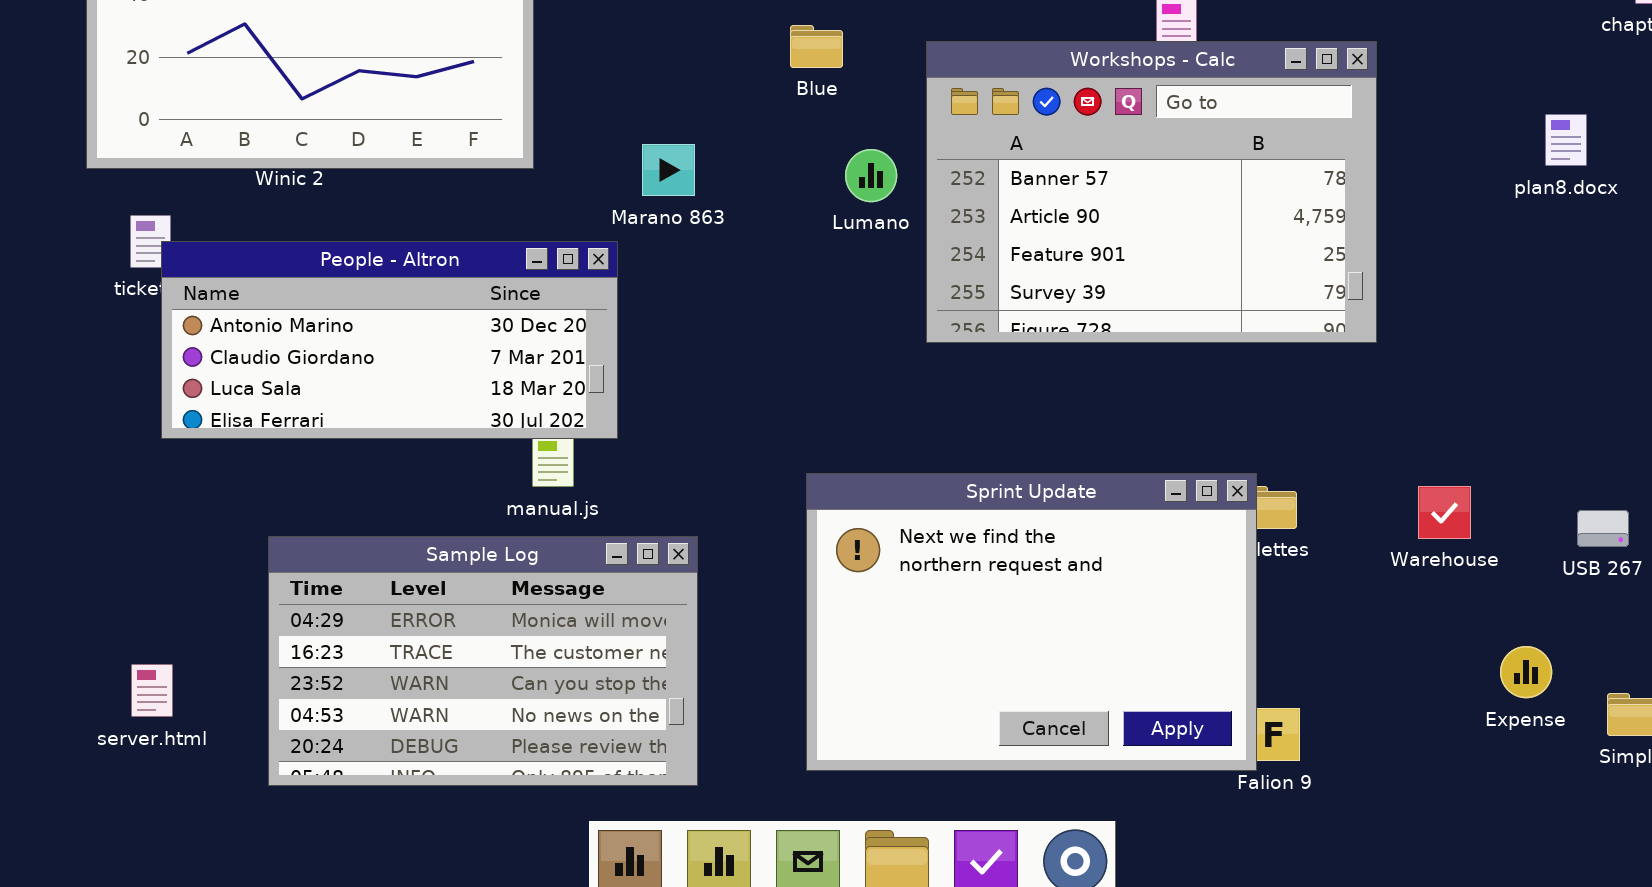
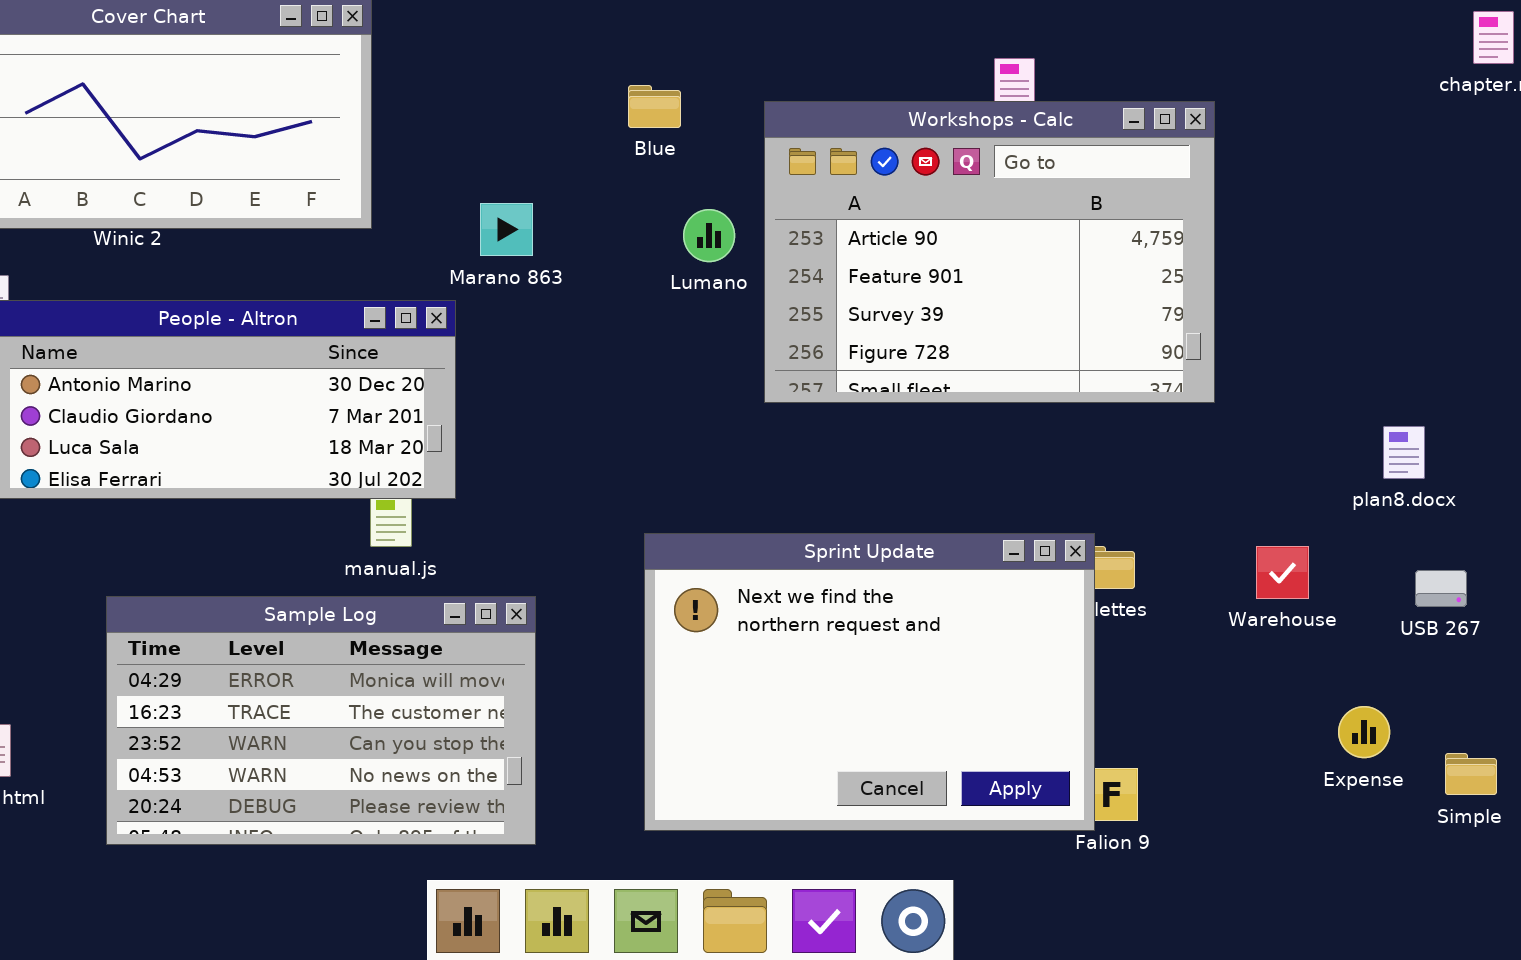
Workshops - Calc: [926,41,1377,343] -> [764,101,1215,403], scrolled down 1 row
plan8.docx: [1545,114,1587,166] -> [1383,426,1425,479], moved

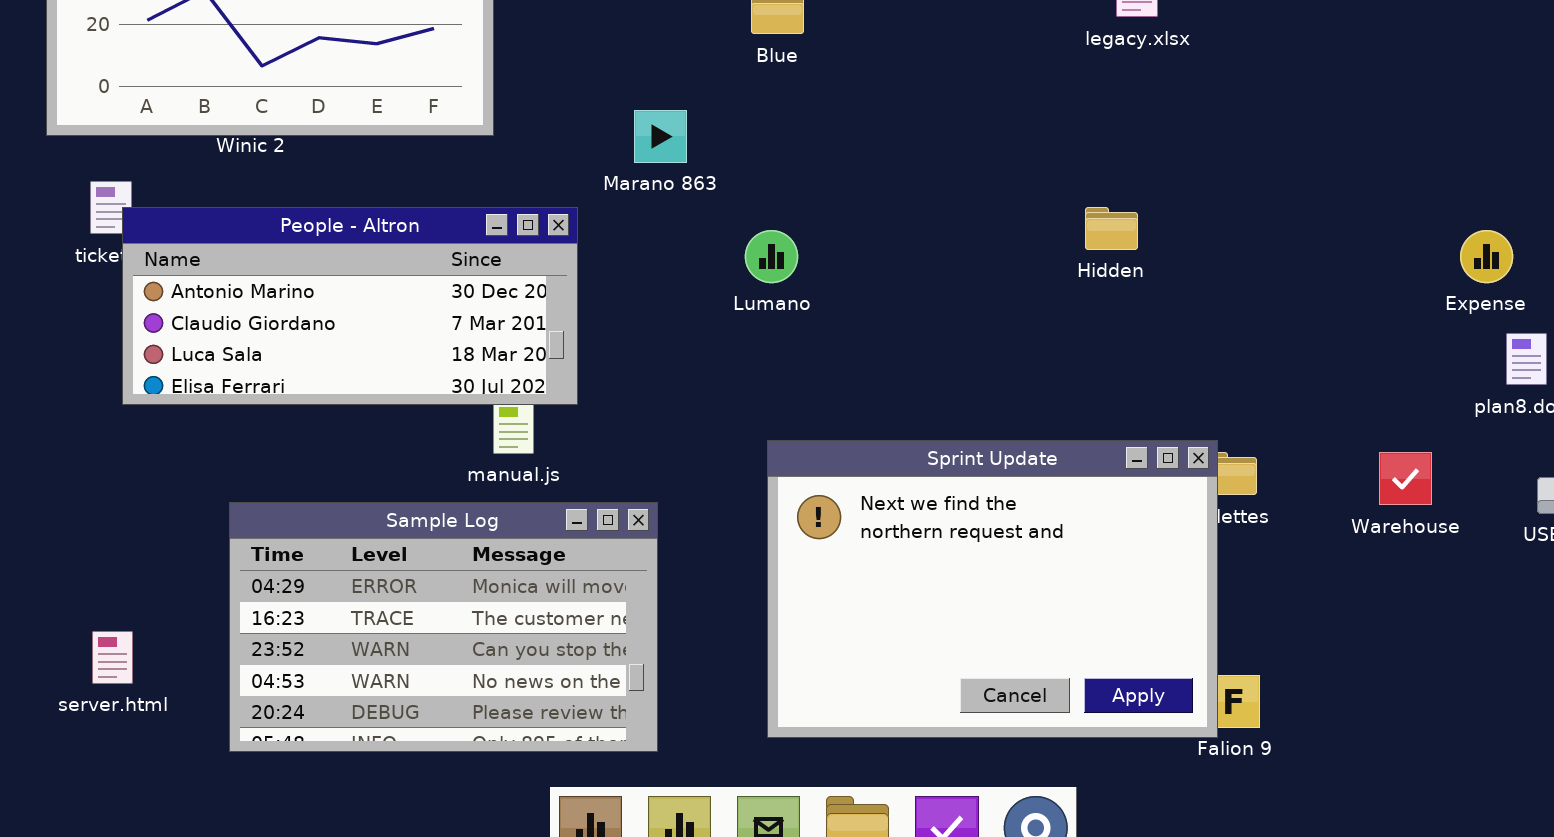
Workshops - Calc: [764,101,1215,403] -> none, closed
Marano 863: [480,203,533,256] -> [634,110,687,163], moved
Lumano: [683,209,735,262] -> [745,230,798,283], moved
Expense: [1338,706,1390,758] -> [1460,230,1513,283], moved

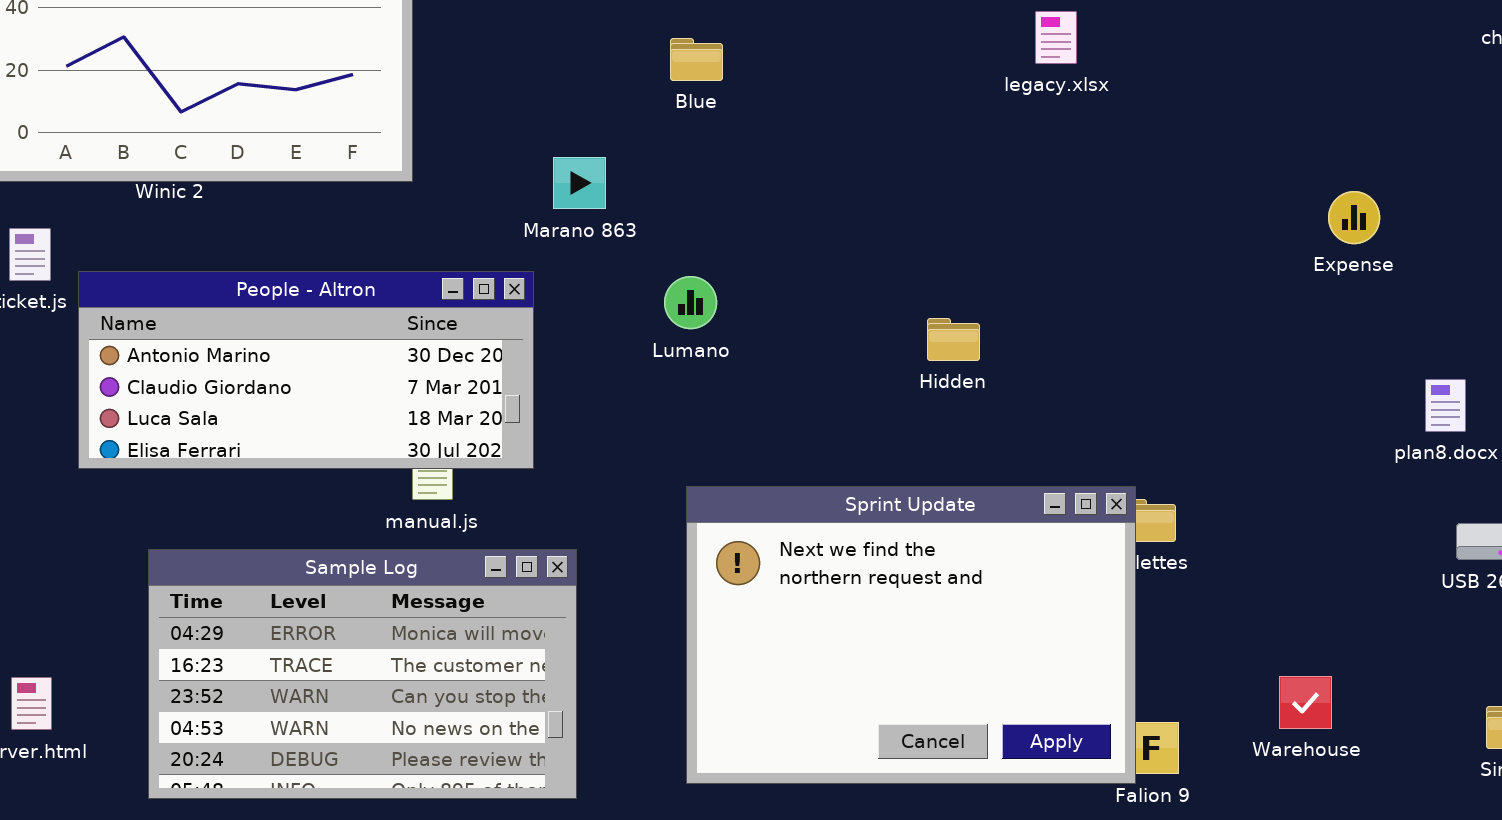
People - Altron: [122,207,578,405] -> [78,271,534,469], moved
Hidden: [1085,207,1138,250] -> [927,318,980,361], moved
Expense: [1460,230,1513,283] -> [1328,191,1380,244], moved
Warehouse: [1379,452,1432,505] -> [1279,676,1332,729], moved

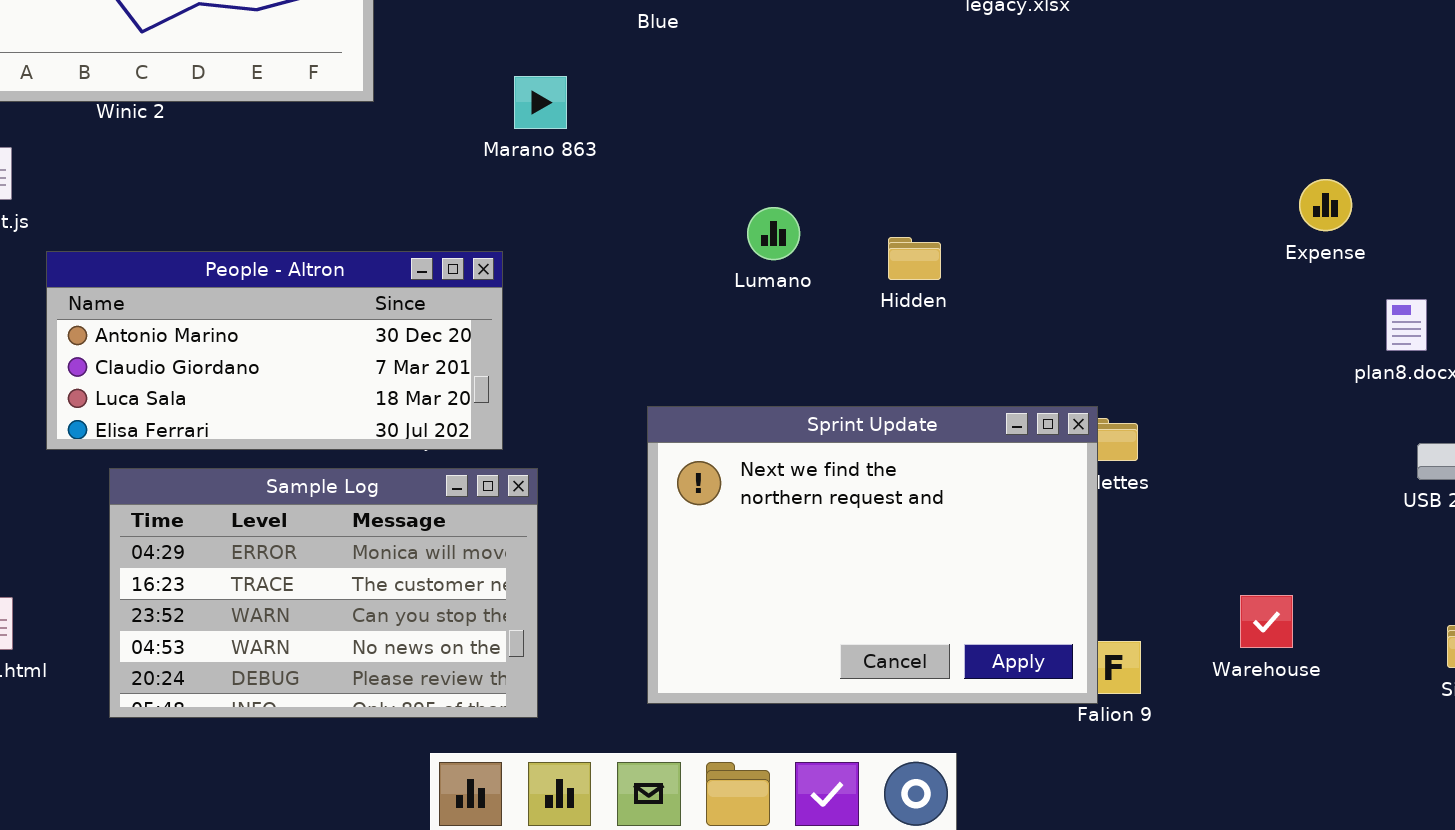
Expense: [1328,191,1380,244] -> [1299,179,1352,231], moved
People - Altron: [78,271,534,469] -> [46,251,503,450], moved
Lumano: [664,276,717,329] -> [747,207,800,260], moved

